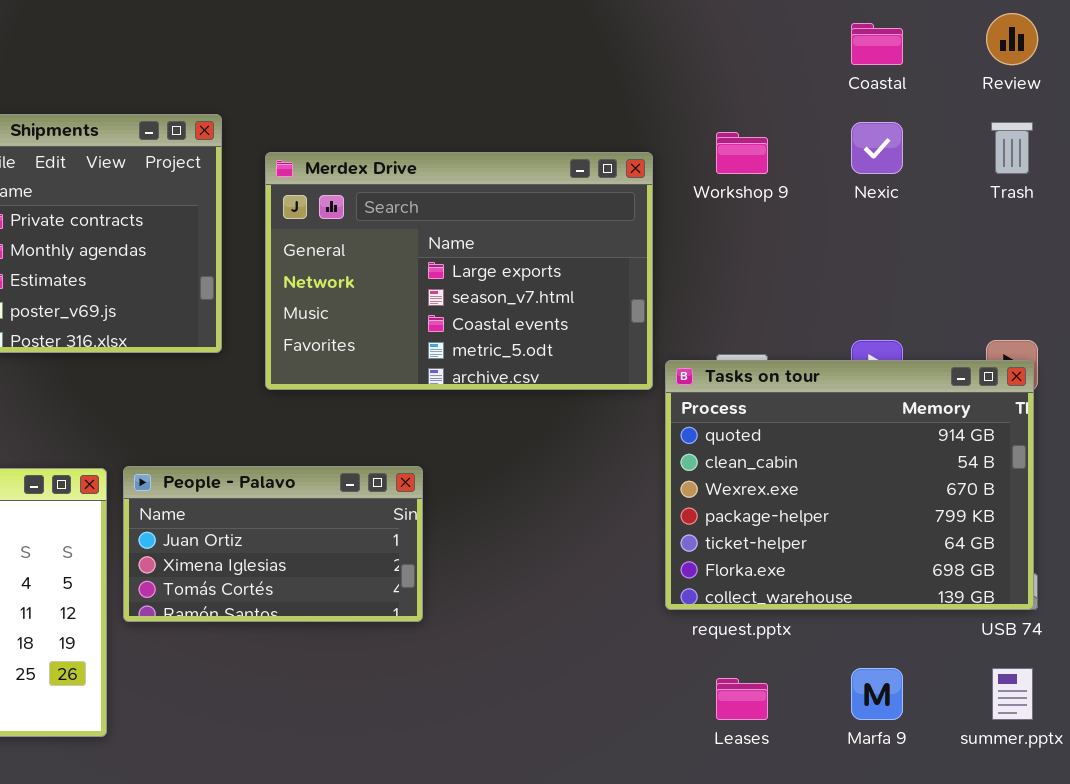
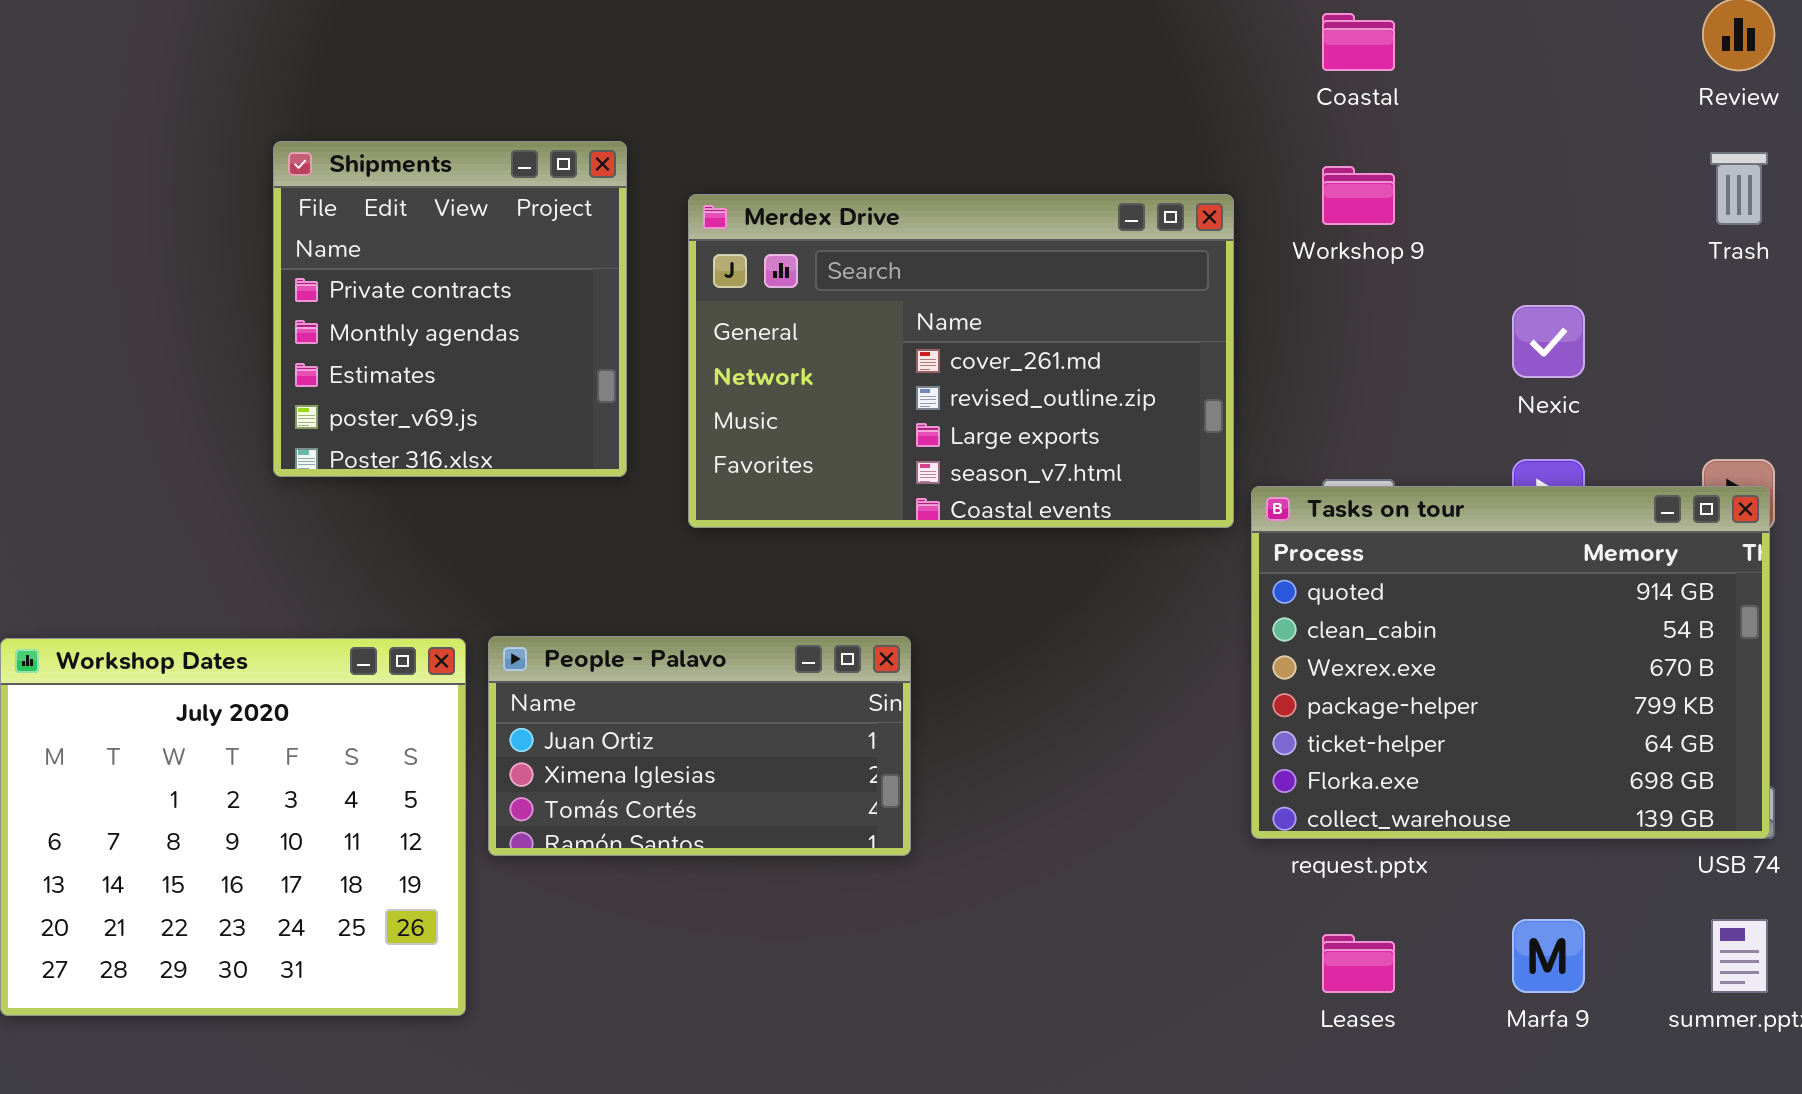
Coastal: [851,23,903,65] -> [1322,13,1395,71], moved
Nexic: [851,122,903,174] -> [1512,305,1585,378], moved
Merdex Drive: [265,152,653,390] -> [688,194,1234,528], scrolled up 2 rows

